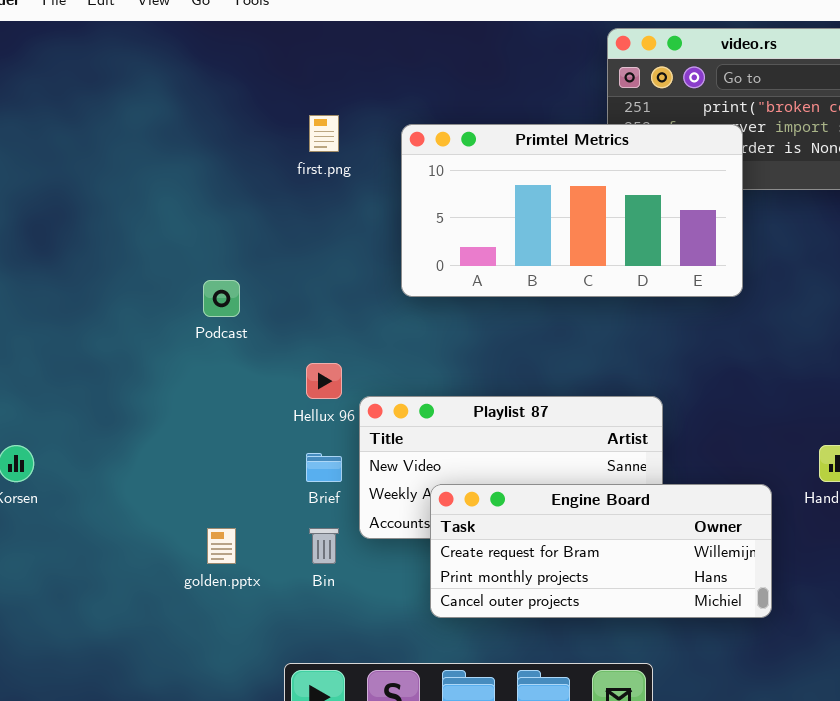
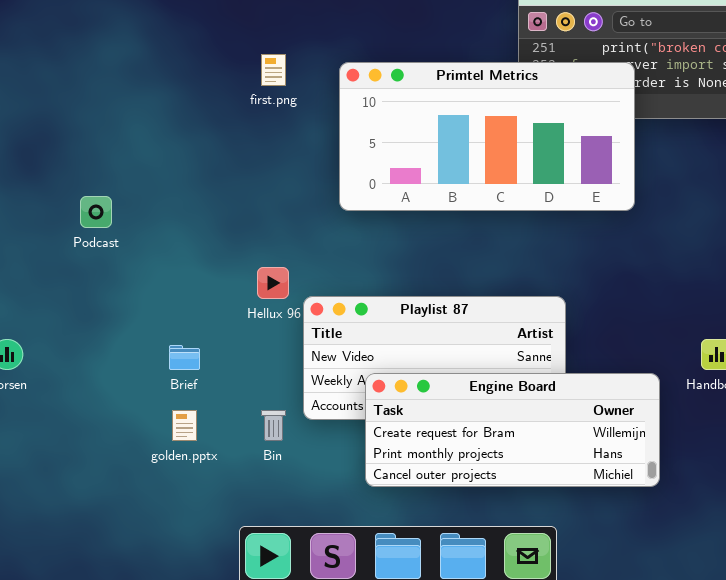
Podcast: [203,280,240,317] -> [80,196,112,228], moved
Brief: [306,453,342,482] -> [169,345,200,370], moved

